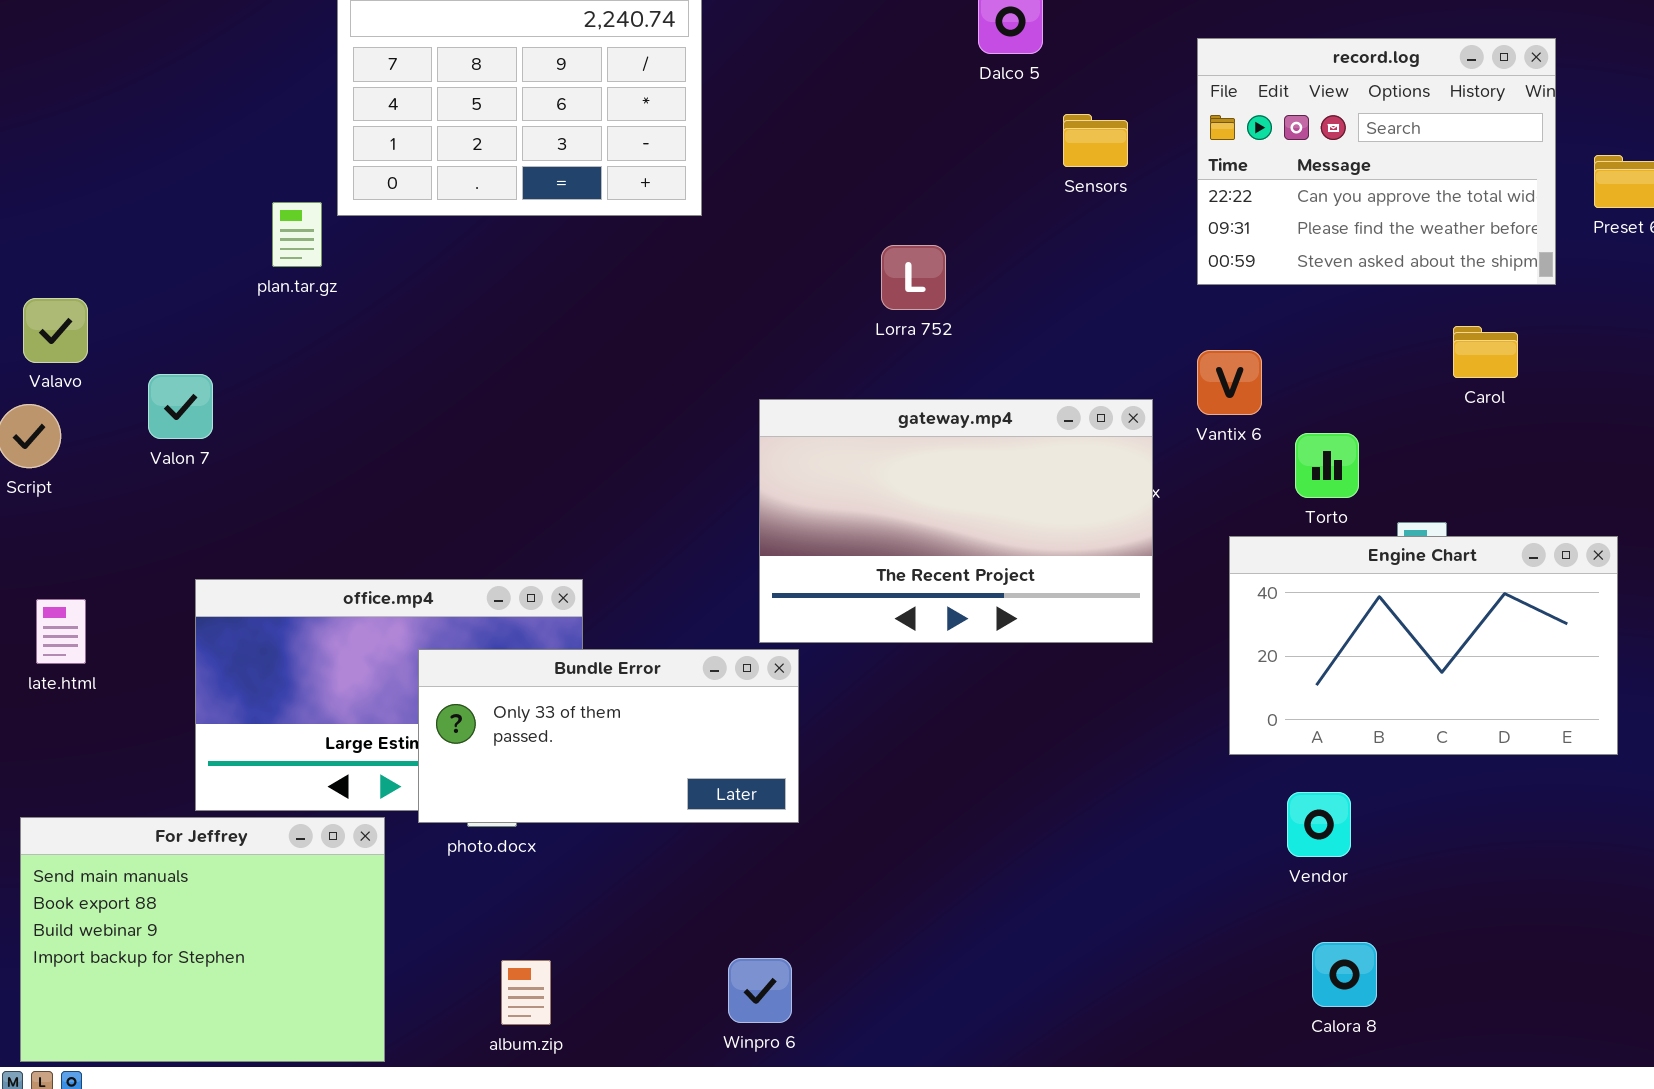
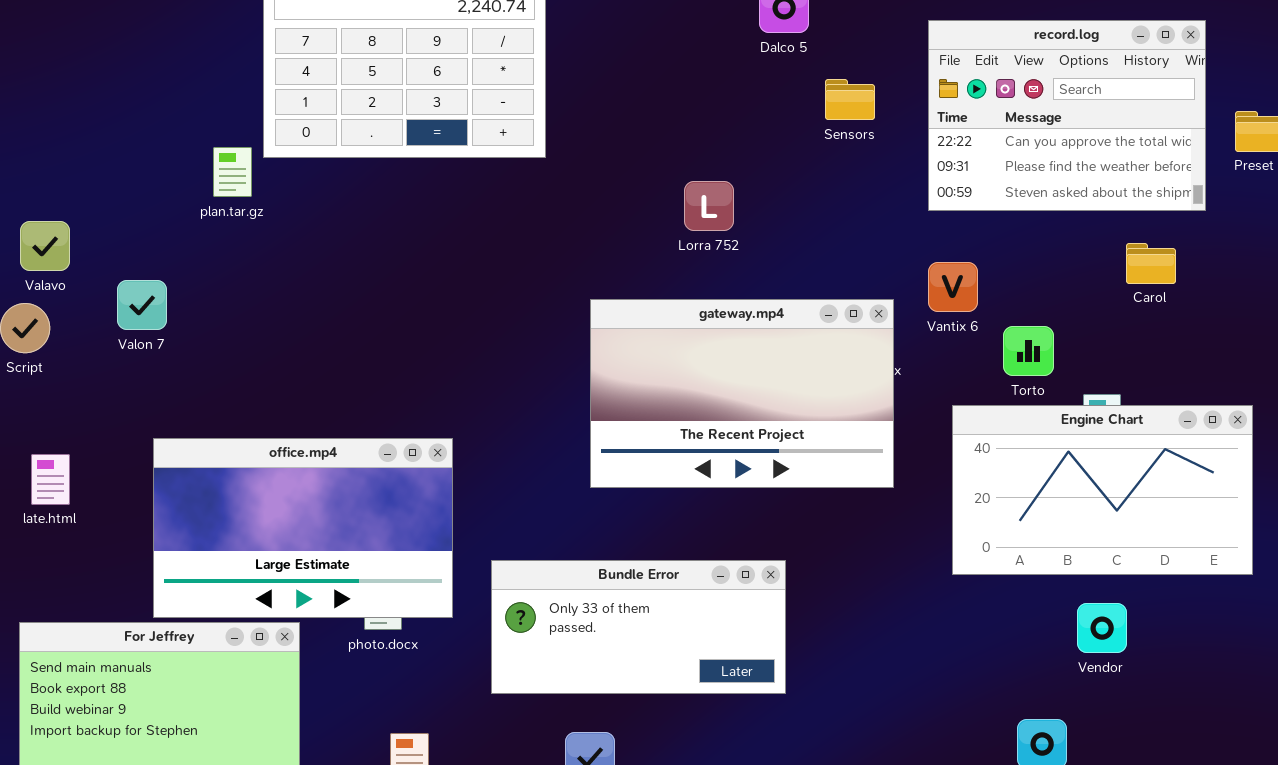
Bundle Error: [418,649,799,823] -> [491,560,786,694], moved
Vendor: [1287,792,1351,857] -> [1077,603,1127,653], moved

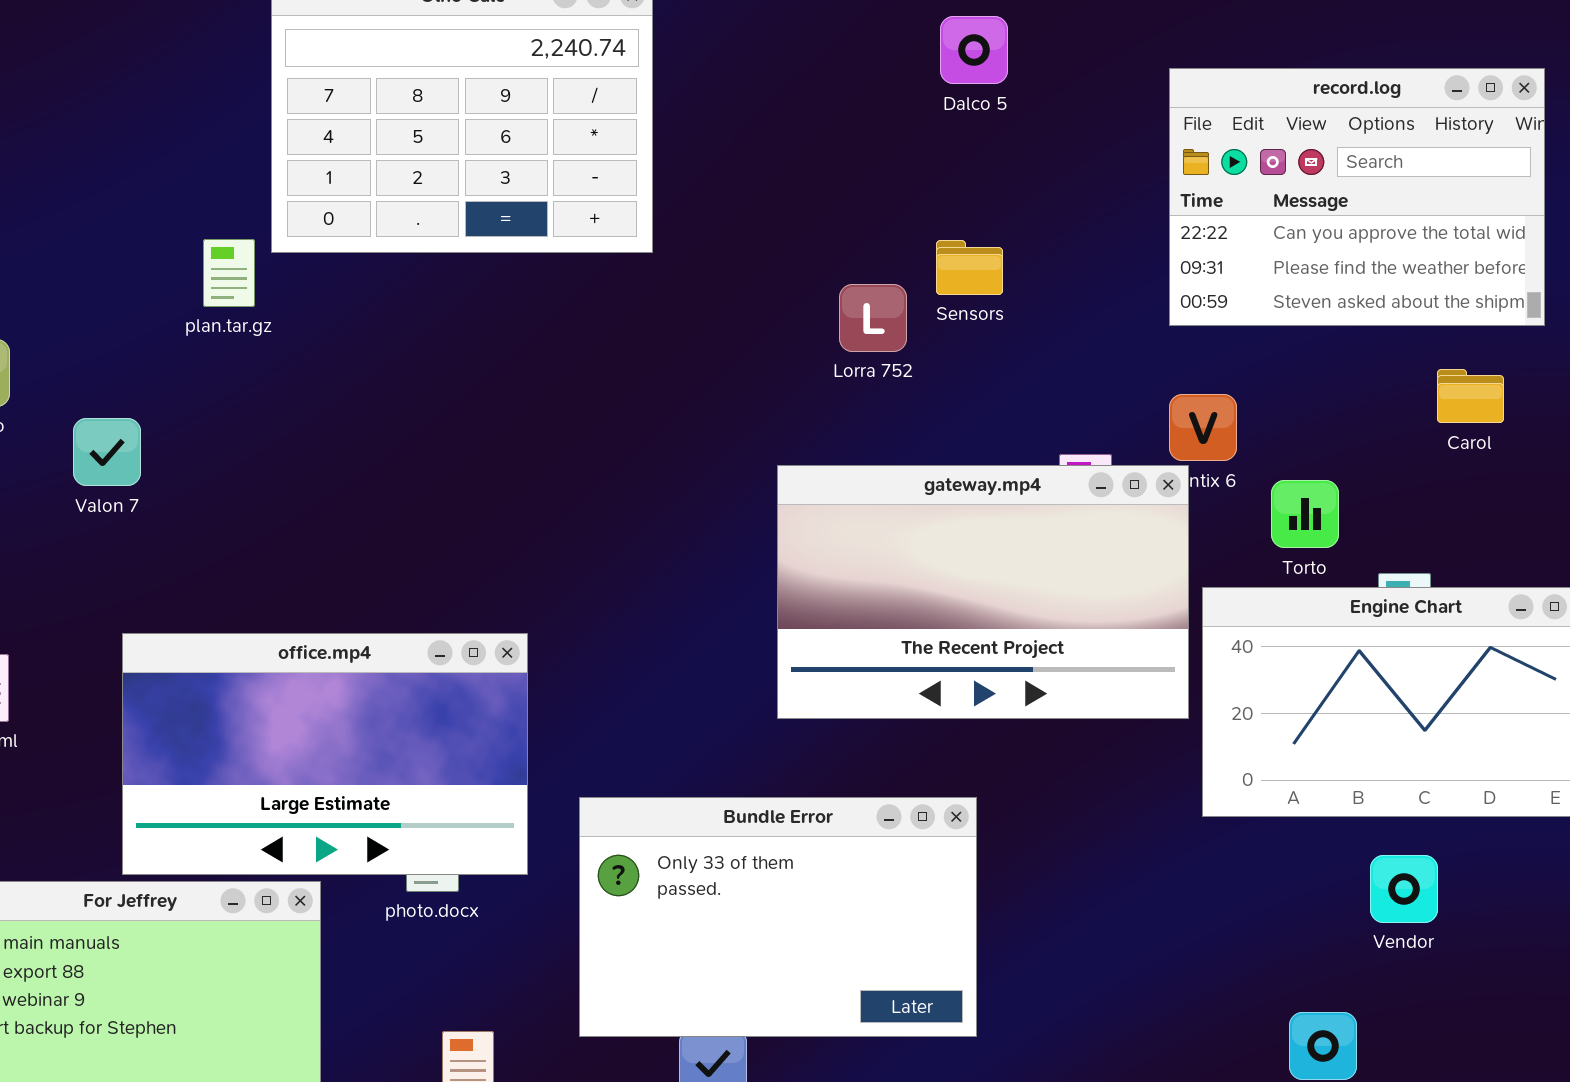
Sensors: [825,79,875,120] -> [936,240,1003,295], moved
gateway.mp4: [590,299,894,488] -> [777,465,1189,719], moved
Bundle Error: [491,560,786,694] -> [579,797,977,1037], resized

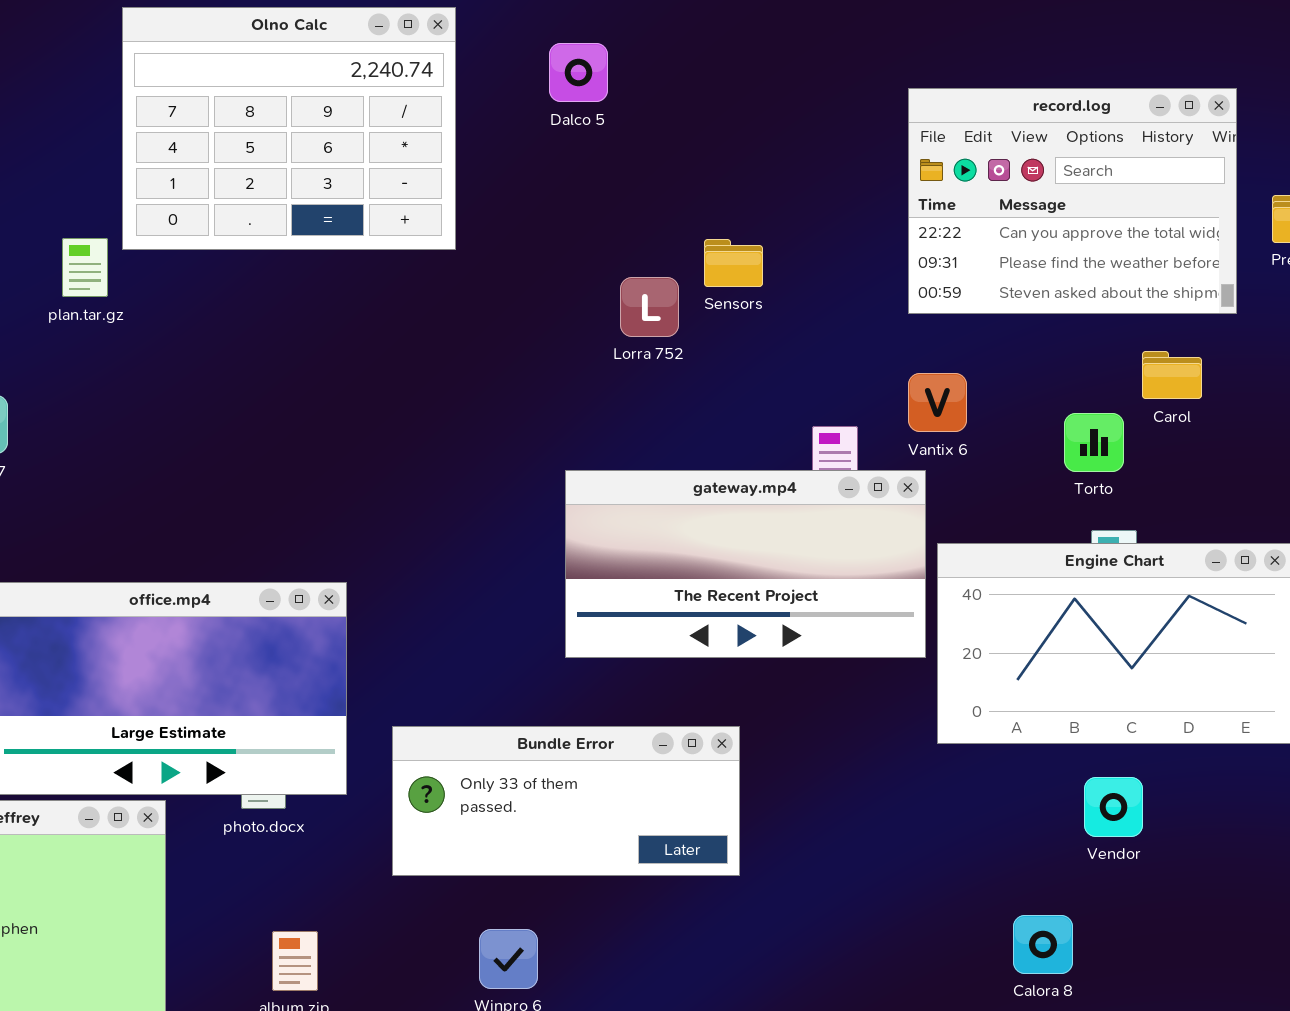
Dalco 5: [940,16,1008,84] -> [549,43,608,102], moved
gateway.mp4: [777,465,1189,719] -> [565,470,926,658], resized
Torto: [1271,480,1339,548] -> [1064,413,1124,472], moved
Bundle Error: [579,797,977,1037] -> [392,726,740,876], resized

